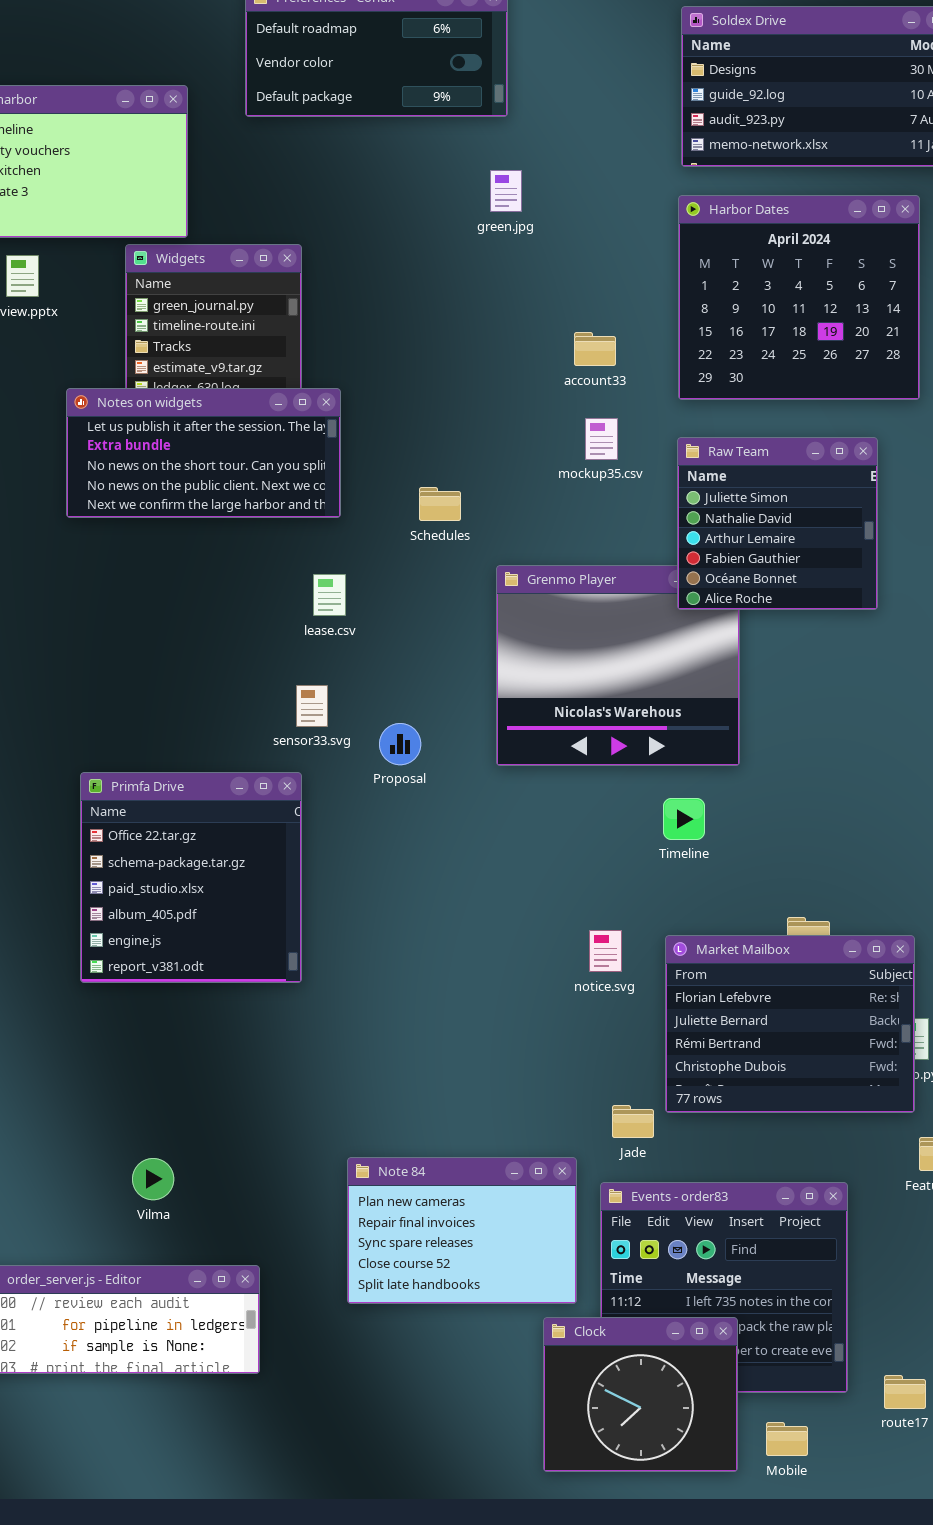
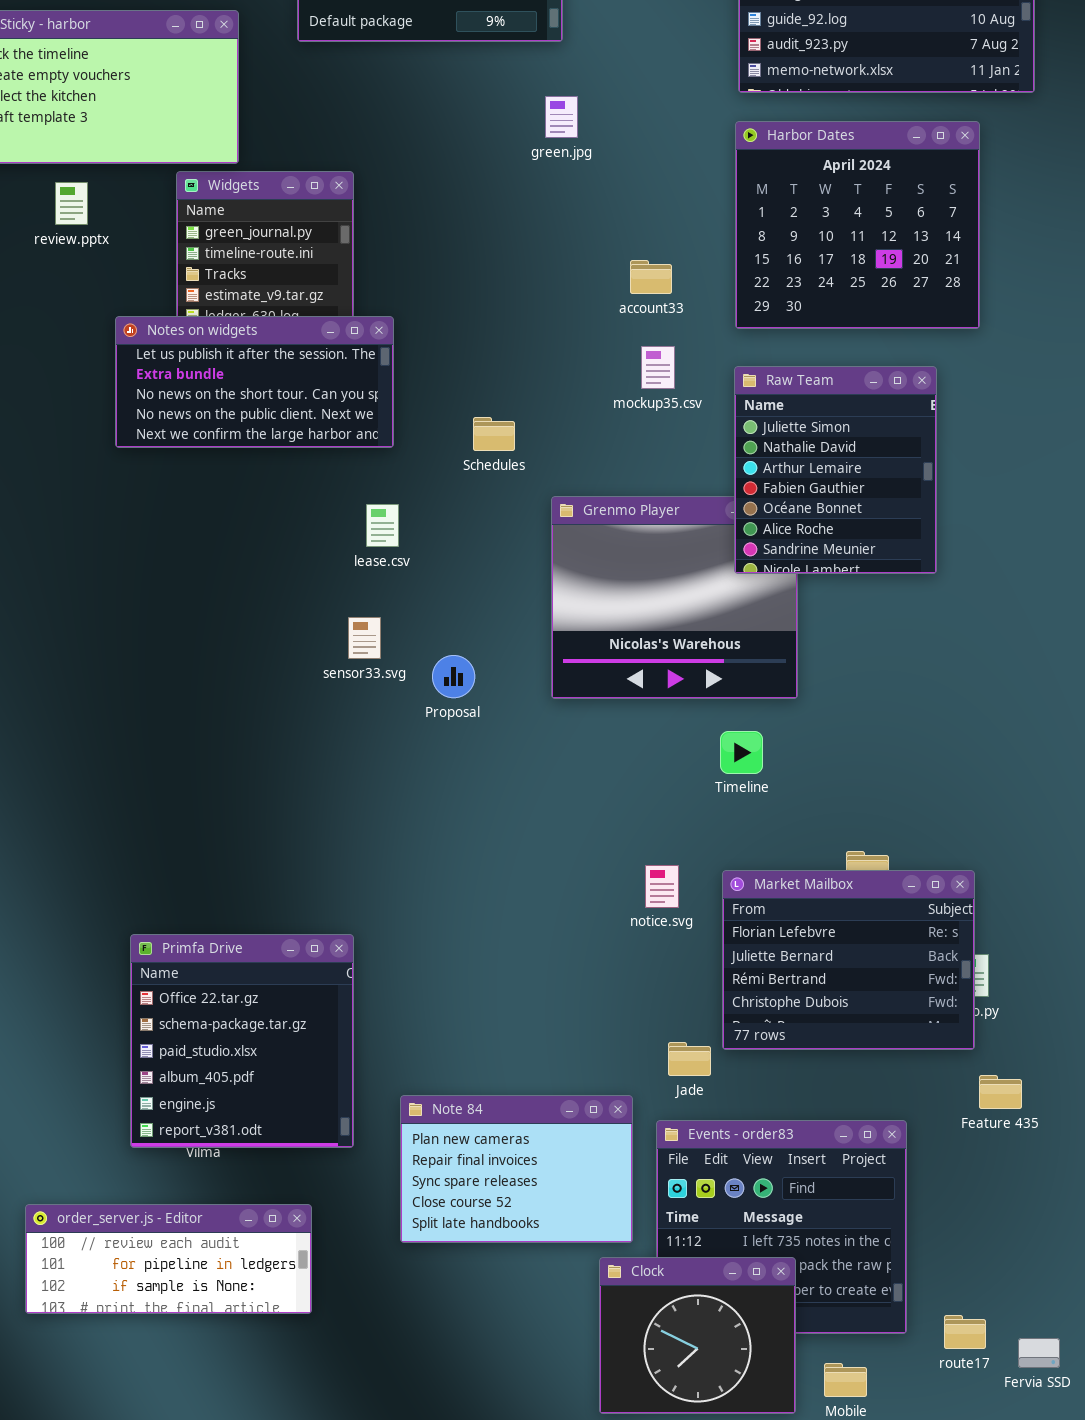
Raw Team: [677,437,878,610] -> [734,366,937,574], resized
Primfa Drive: [80,772,302,983] -> [130,934,354,1148], moved

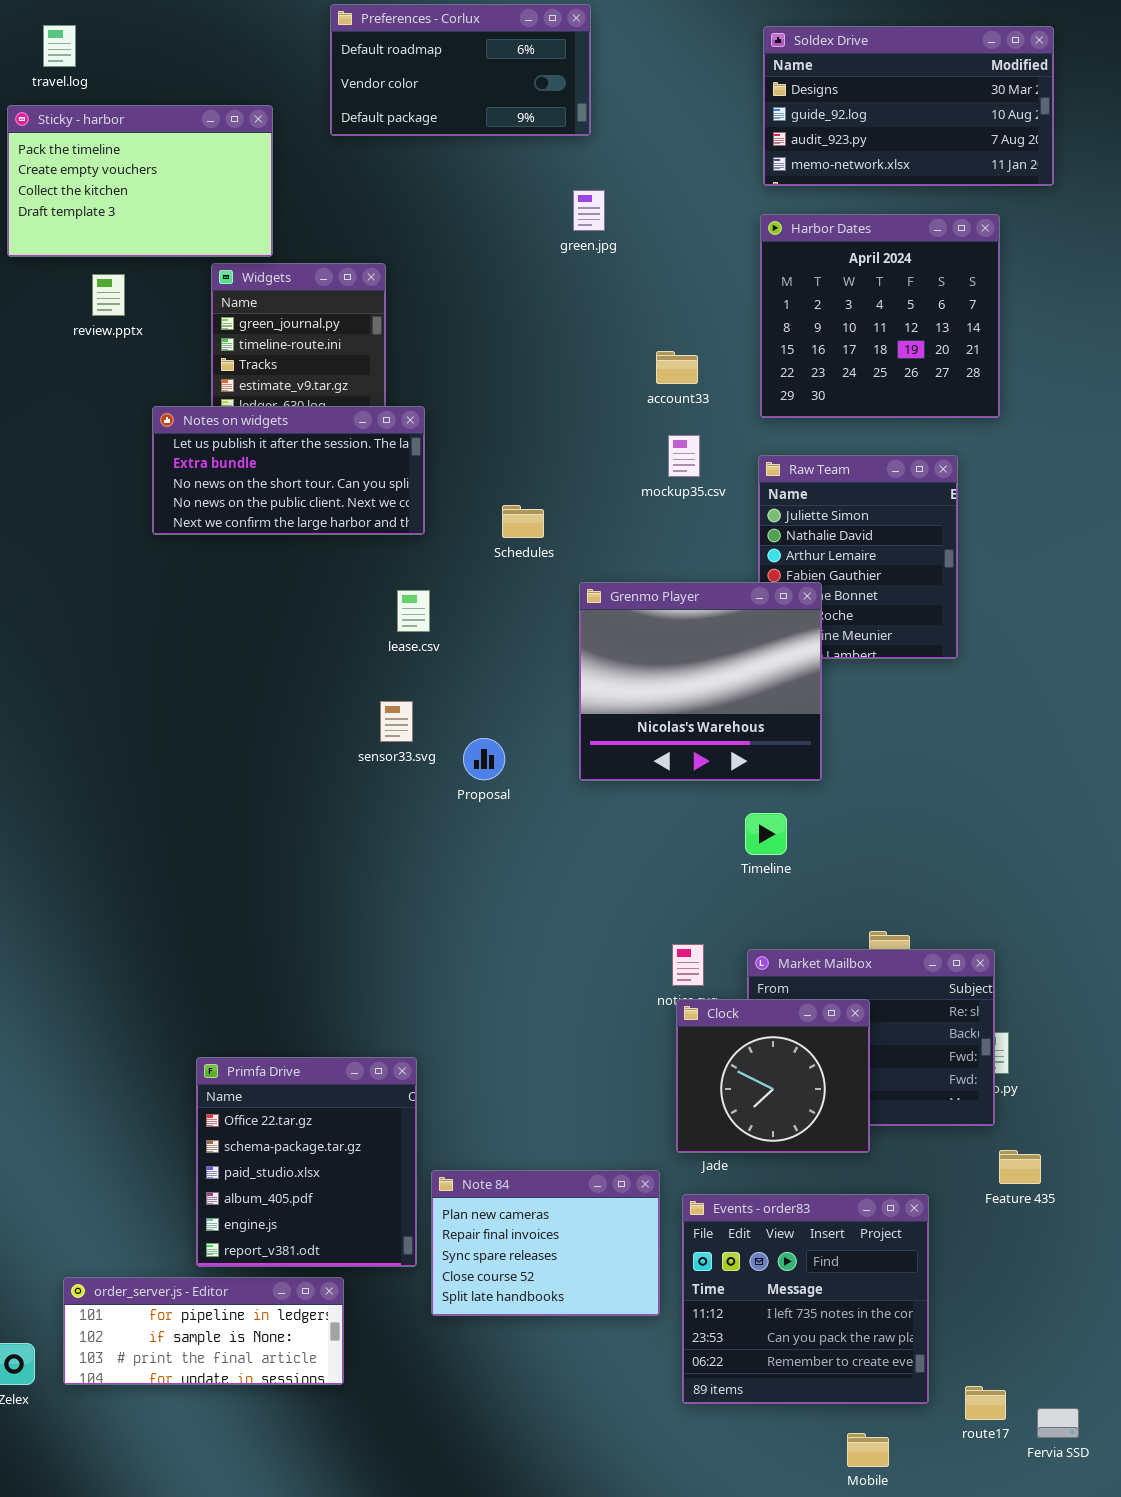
Grenmo Player: [551,496,798,699] -> [579,582,822,781], raised
Primfa Drive: [130,934,354,1148] -> [196,1057,417,1267], moved
order_server.js - Editor: [25,1204,312,1314] -> [63,1277,344,1385], scrolled down 1 row
Clock: [599,1257,796,1414] -> [676,999,870,1153], moved

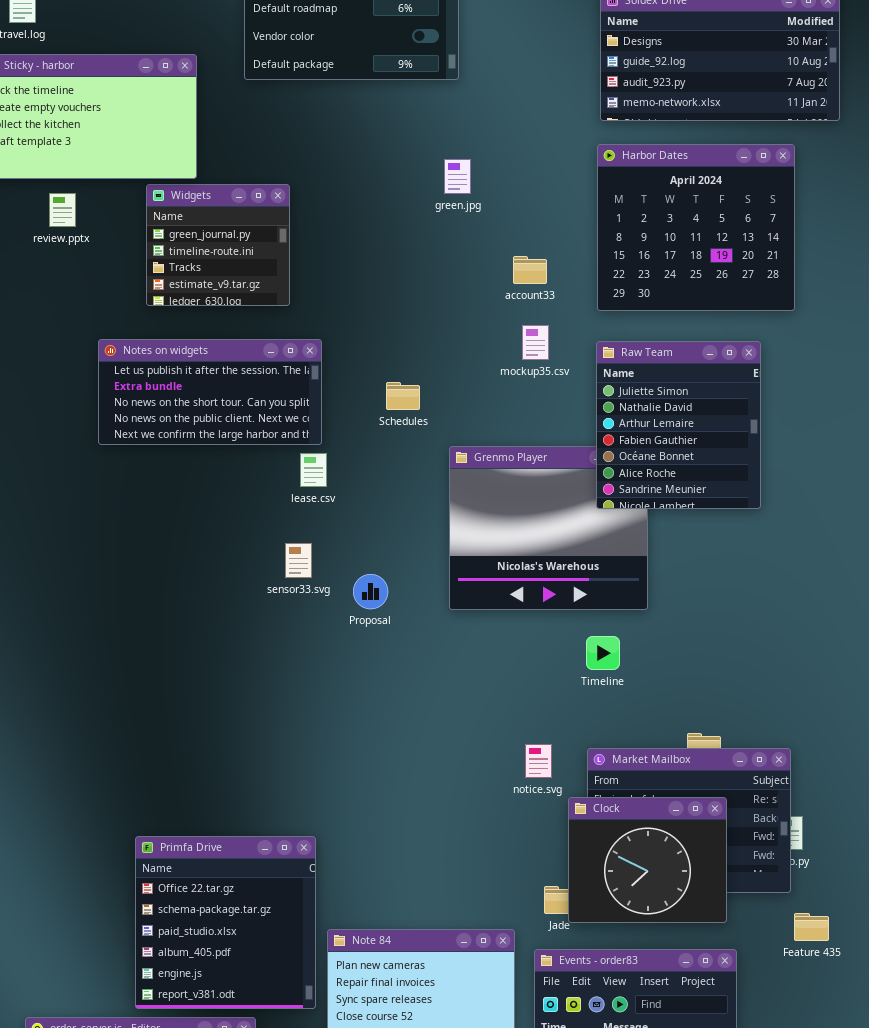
green.jpg: [573,190,605,231] -> [444,159,471,194], moved
Notes on widgets: [152,406,425,535] -> [98,339,322,445], moved
Raw Team: [758,455,958,659] -> [596,341,761,509], raised
Clock: [676,999,870,1153] -> [568,797,727,923], moved

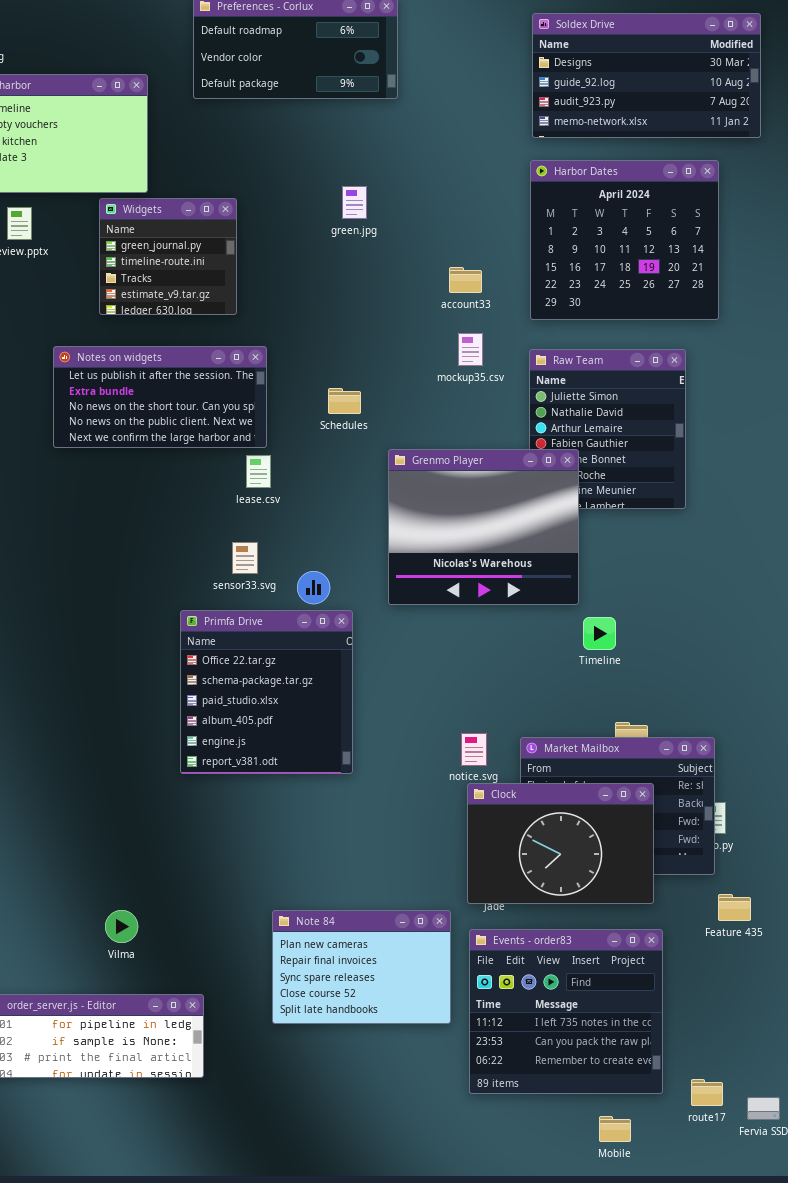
green.jpg: [444,159,471,194] -> [342,186,367,219], moved
Grenmo Player: [449,446,648,610] -> [388,449,579,605], raised
Timeline: [586,636,620,670] -> [583,617,616,650], moved
Clock: [568,797,727,923] -> [467,783,654,904], resized
Primfa Drive: [135,836,316,1009] -> [180,610,353,774], moved

